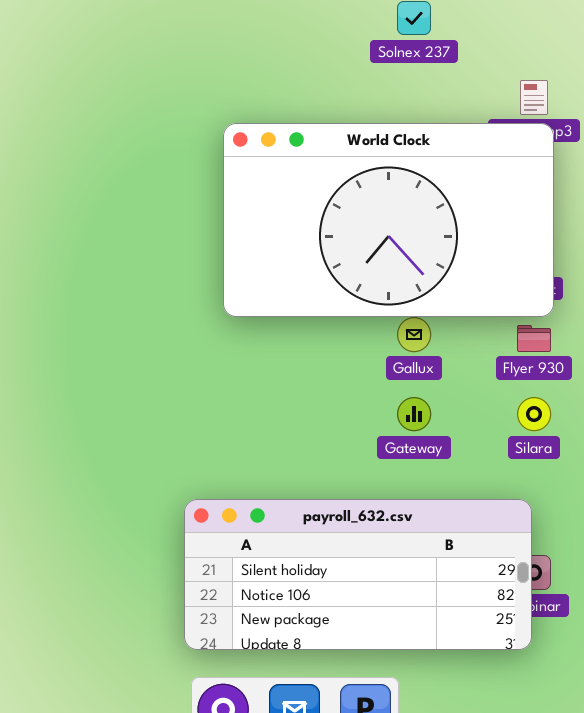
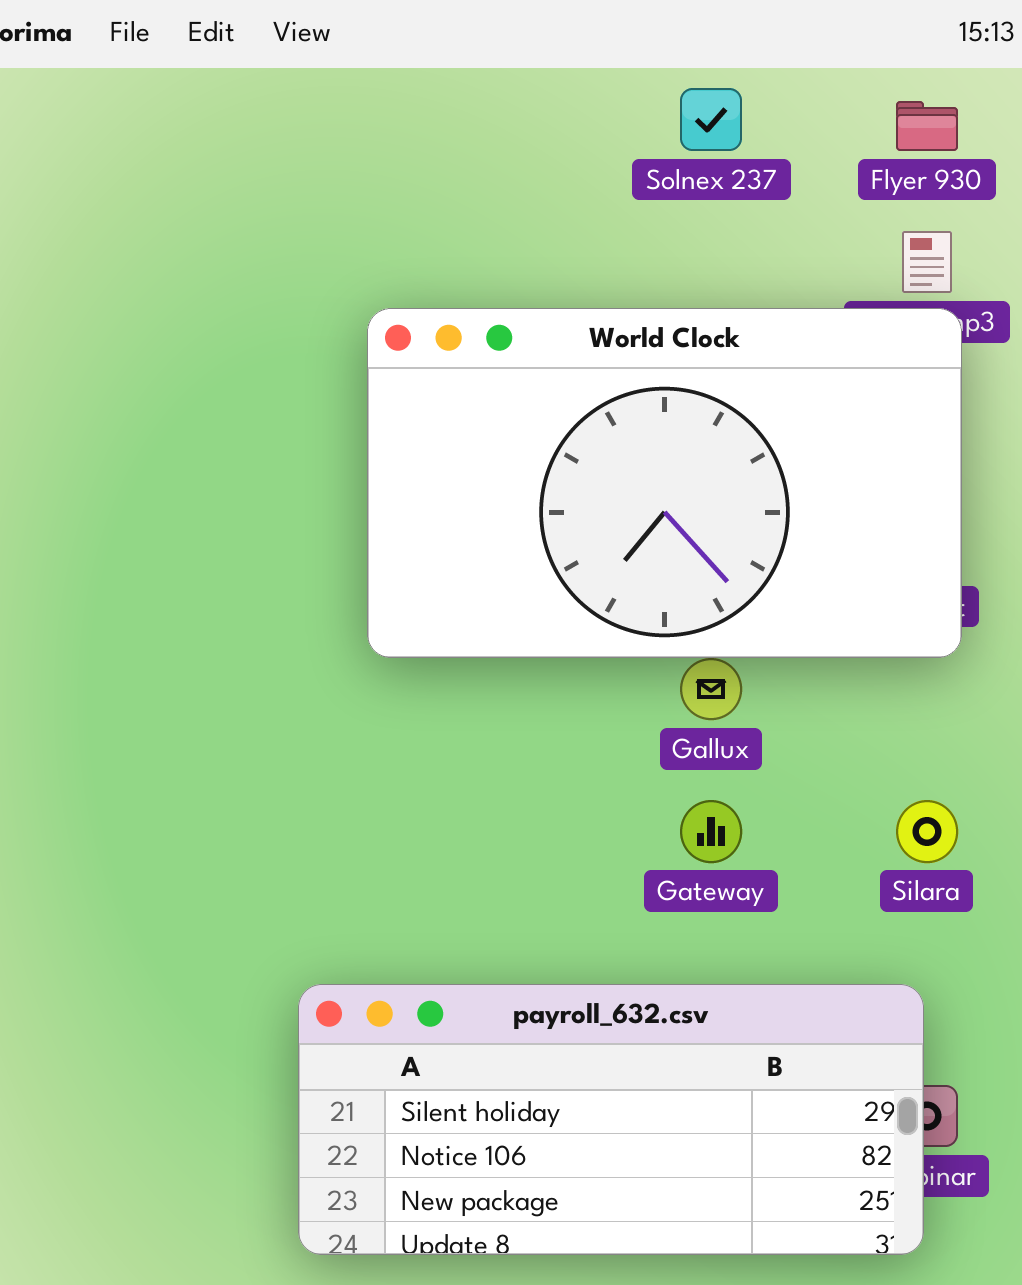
Flyer 930: [517,325,551,352] -> [896,101,958,151], moved

